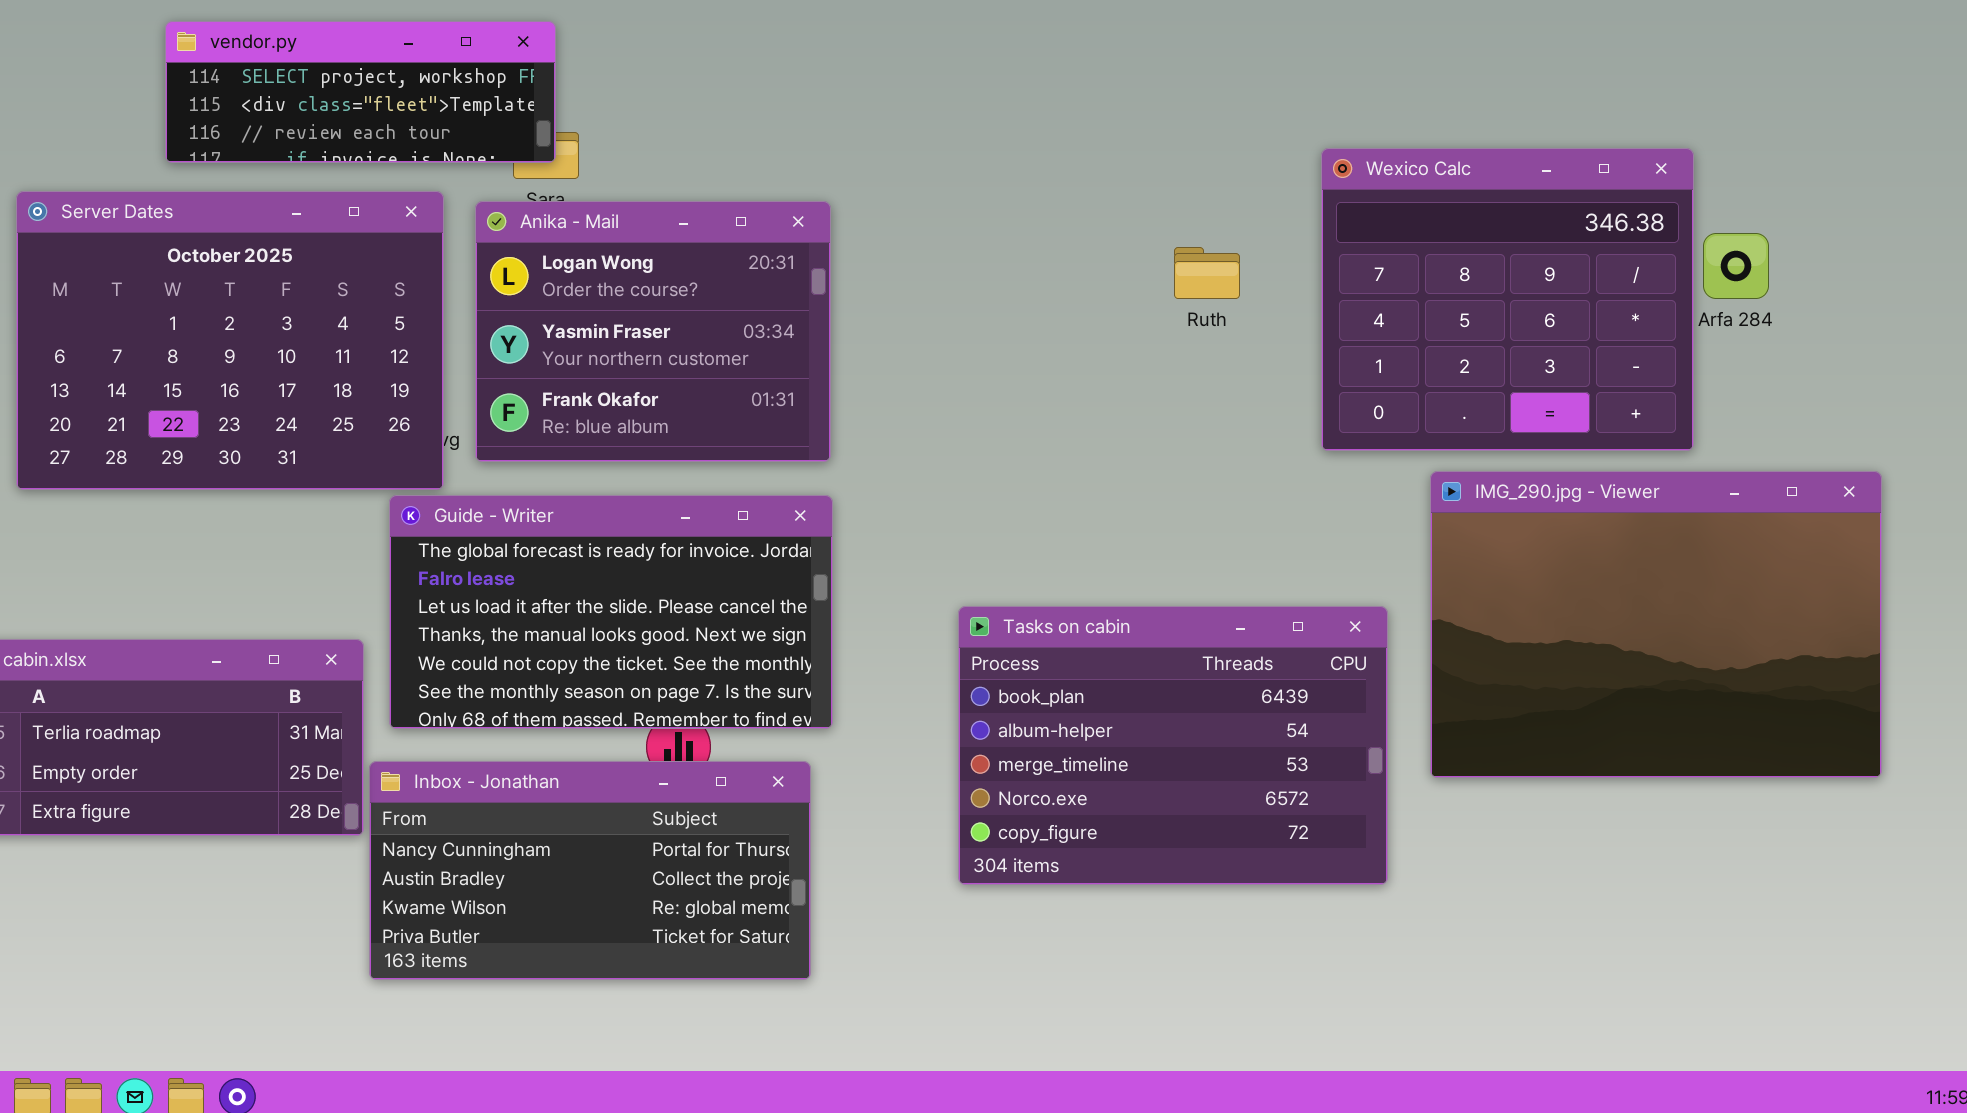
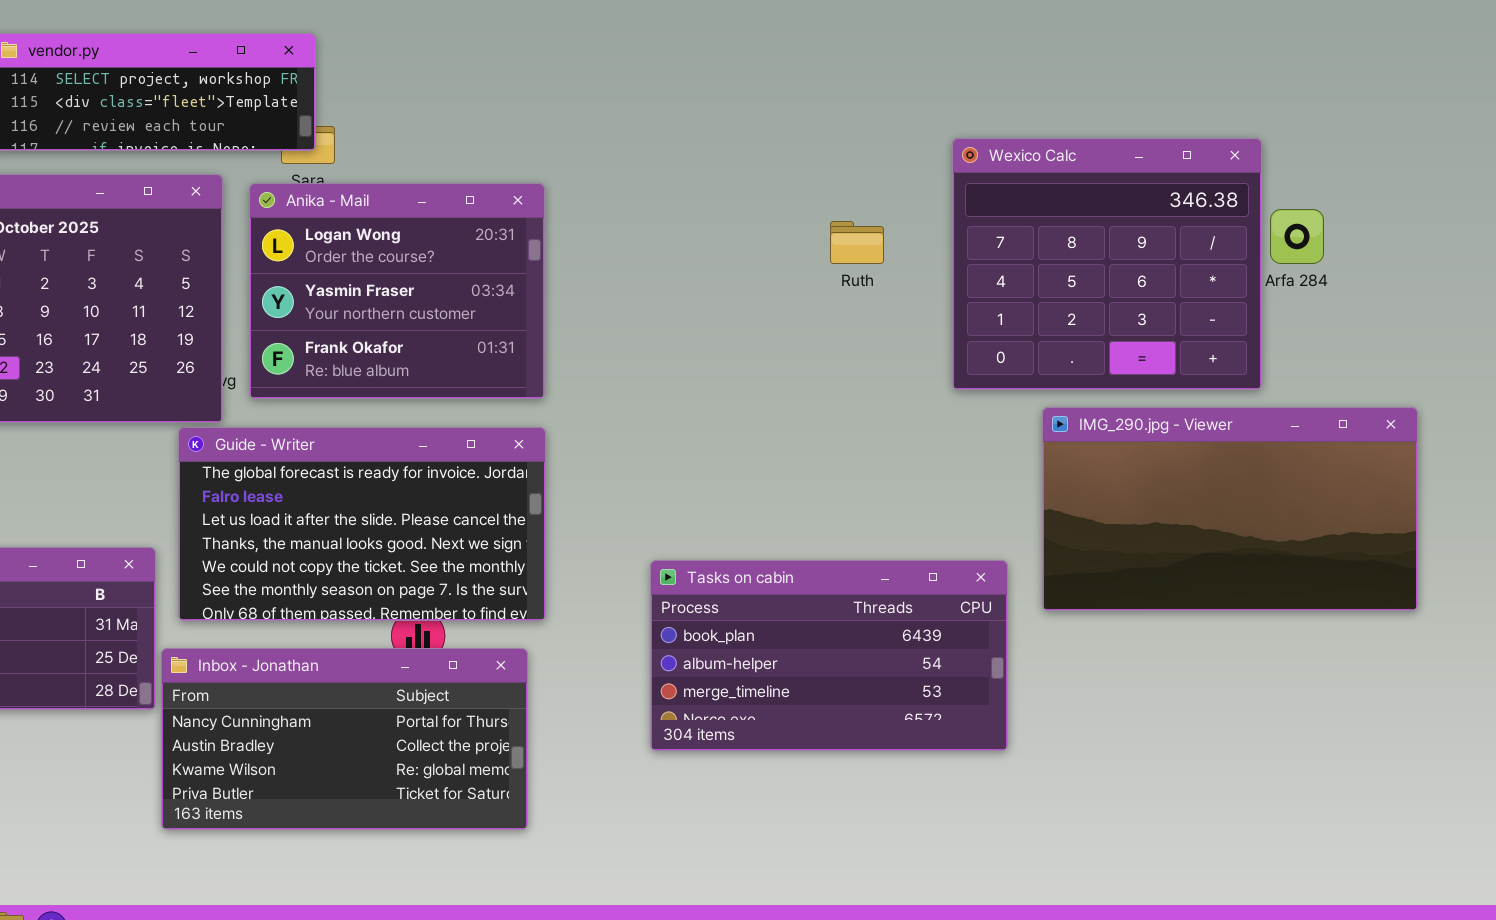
IMG_290.jpg - Viewer: [1430,471,1882,778] -> [1042,407,1418,611], resized
Tasks on cabin: [958,606,1388,885] -> [650,560,1008,751], resized

